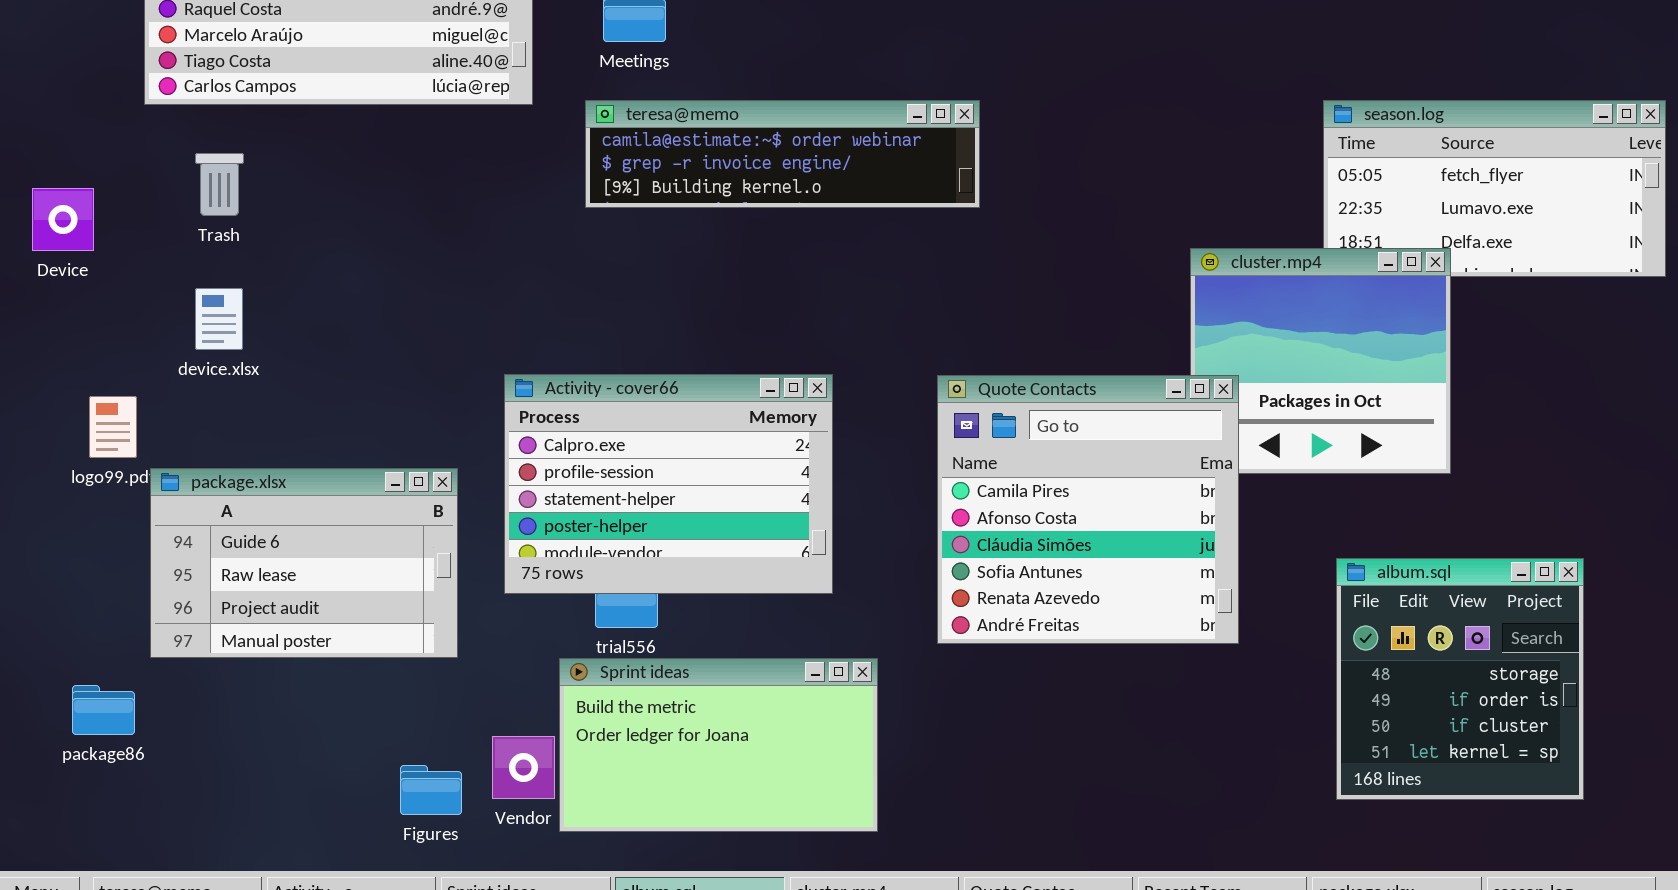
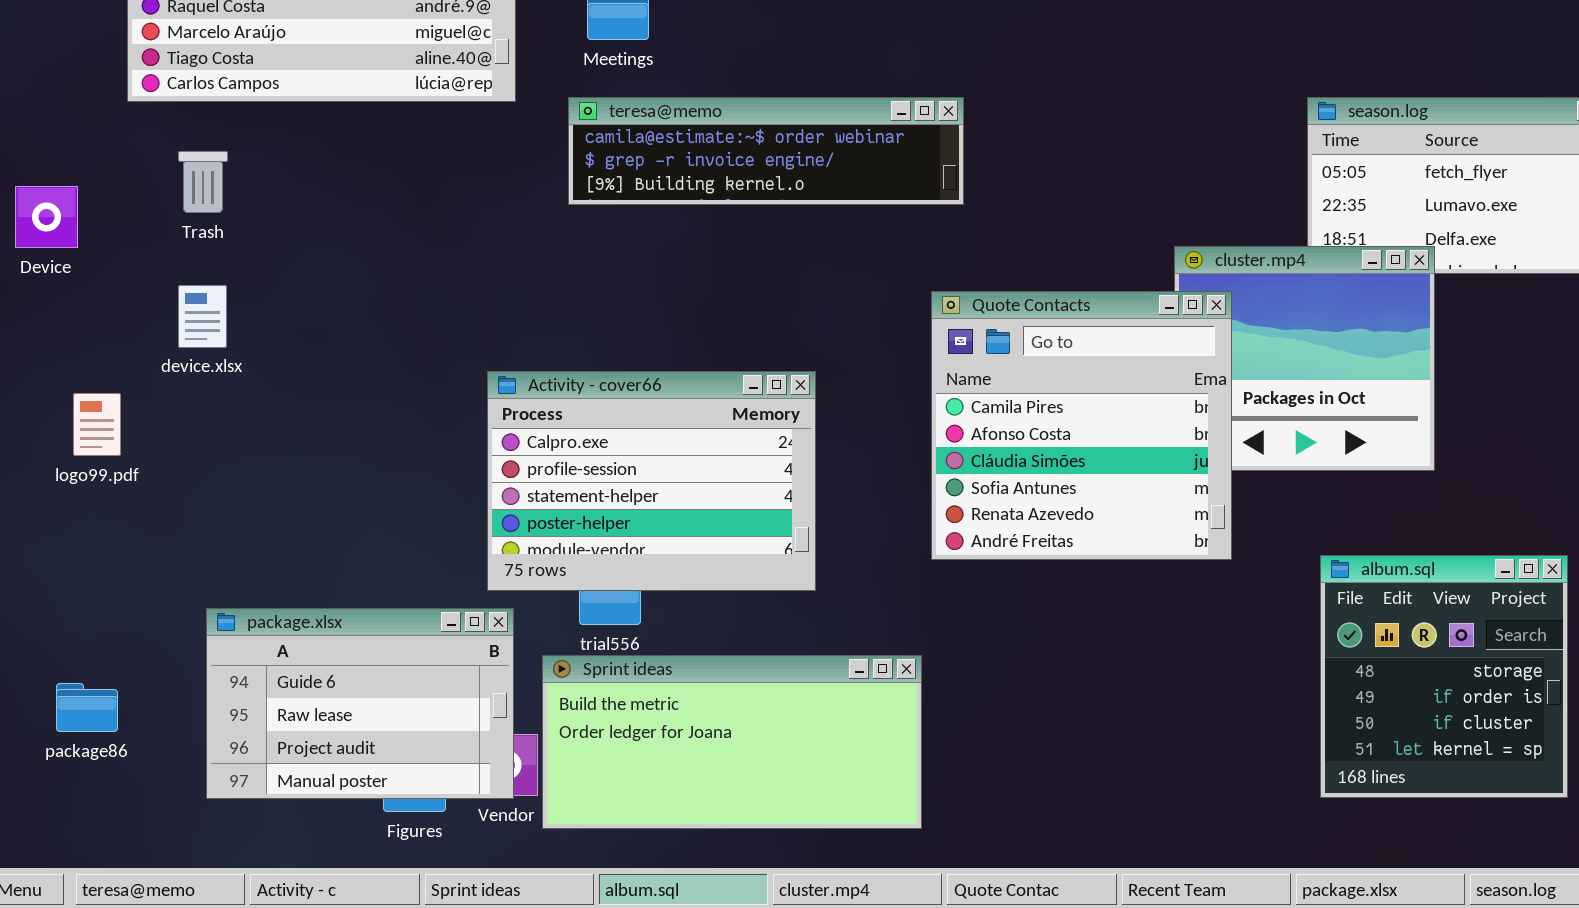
Quote Contacts: [937,375,1239,644] -> [931,291,1232,560], moved
package.xlsx: [150,468,458,658] -> [206,608,514,799], moved
Sprint ideas: [559,658,878,832] -> [542,655,922,829], resized

